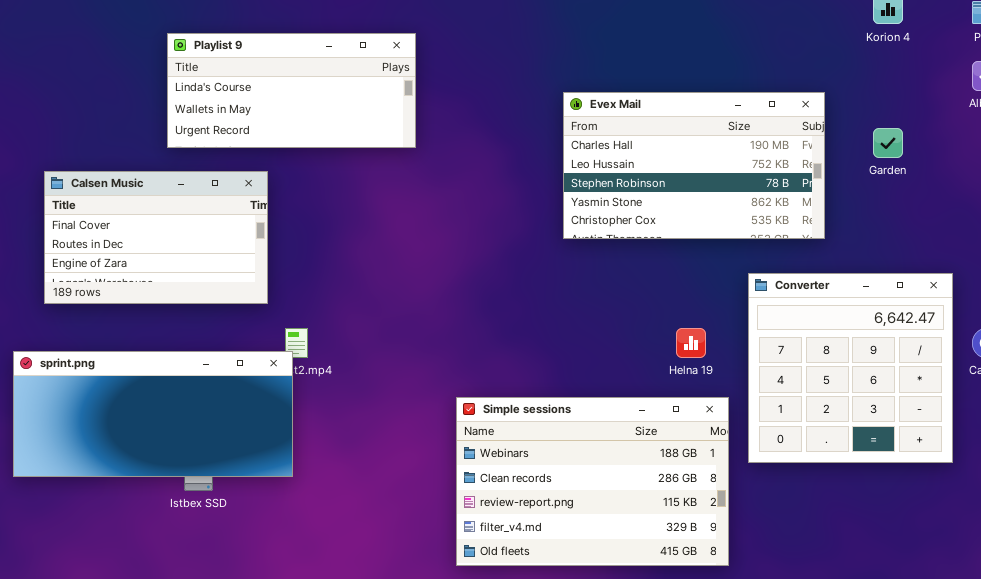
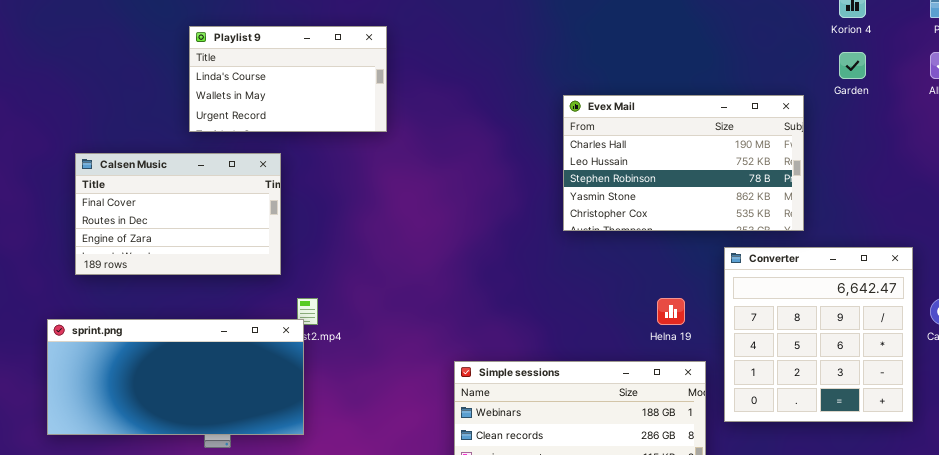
Playlist 9: [167,33,416,148] -> [189,26,387,132], resized
Evex Mail: [563,92,825,239] -> [563,95,804,231], moved
Garden: [873,128,903,158] -> [839,52,866,79], moved

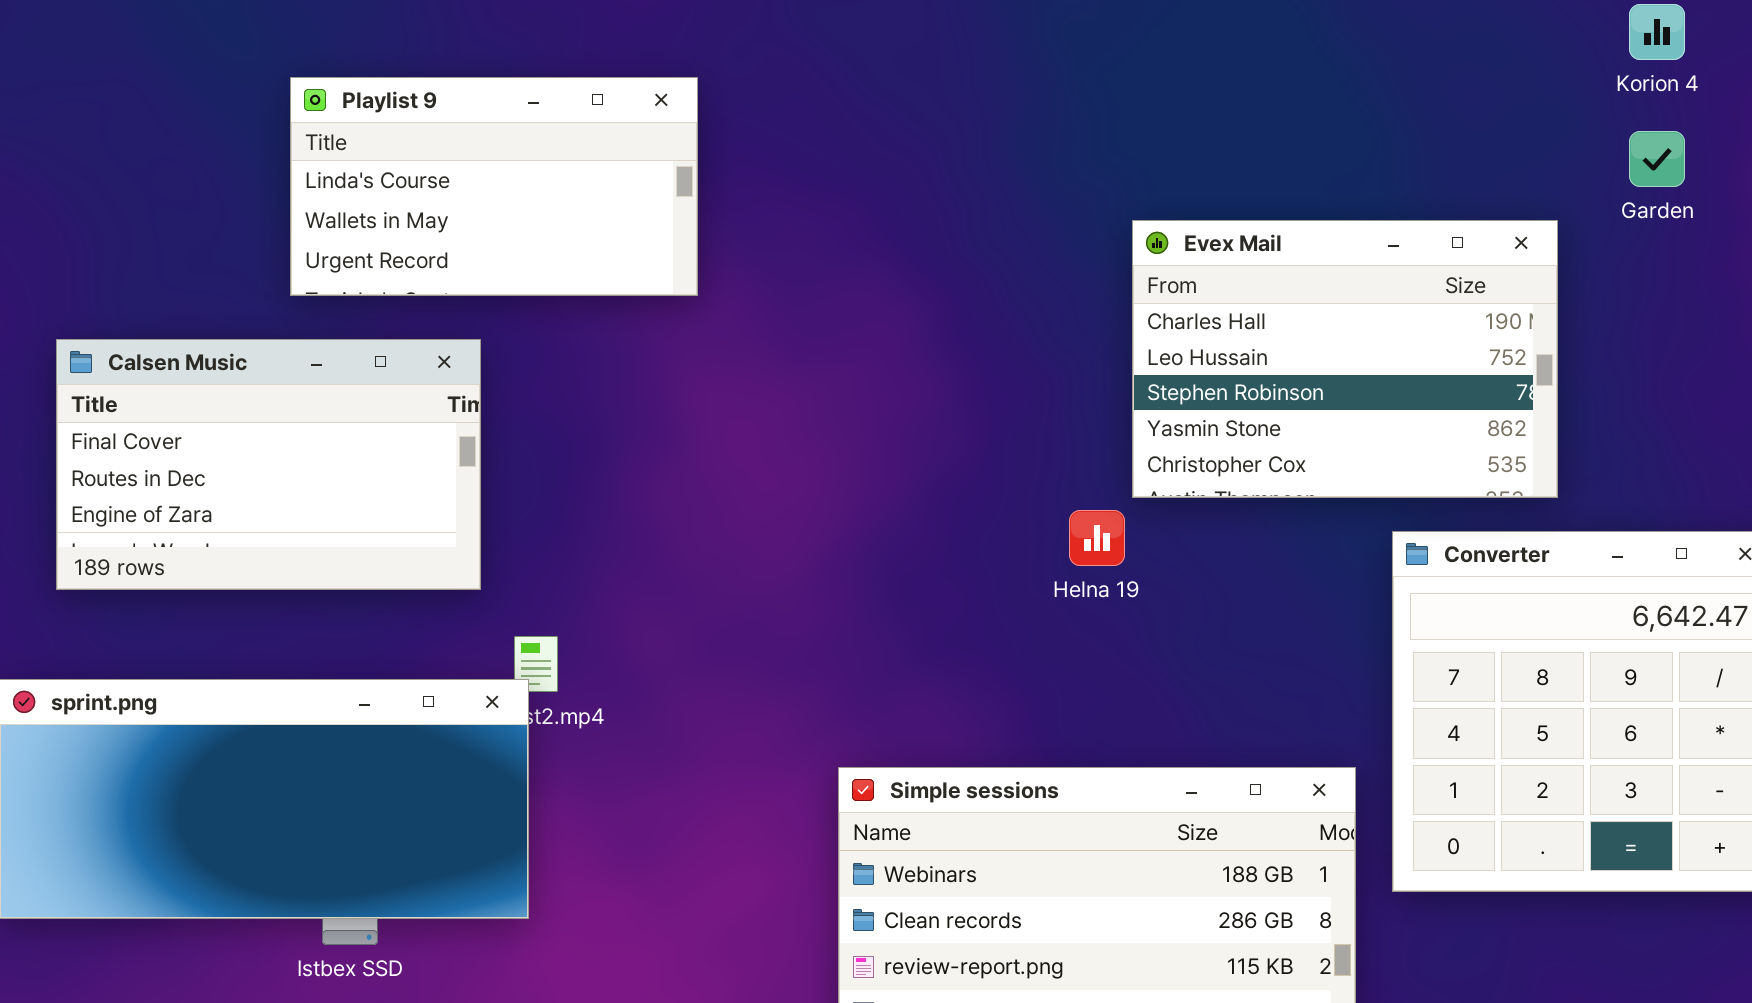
Evex Mail: [563,95,804,231] -> [1132,220,1558,498], resized
Helna 19: [657,298,685,325] -> [1069,510,1125,566], moved

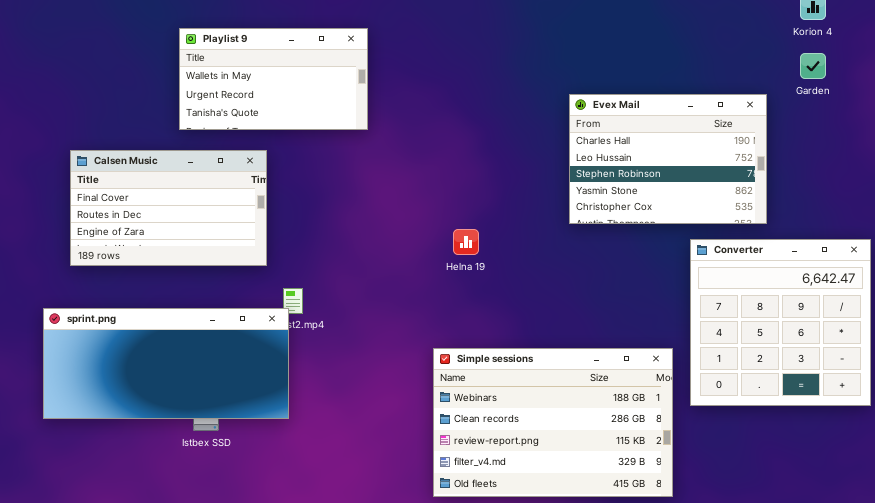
Playlist 9: [290,77,698,296] -> [179,28,368,130], scrolled down 1 row
Helna 19: [1069,510,1125,566] -> [453,229,479,255], moved

